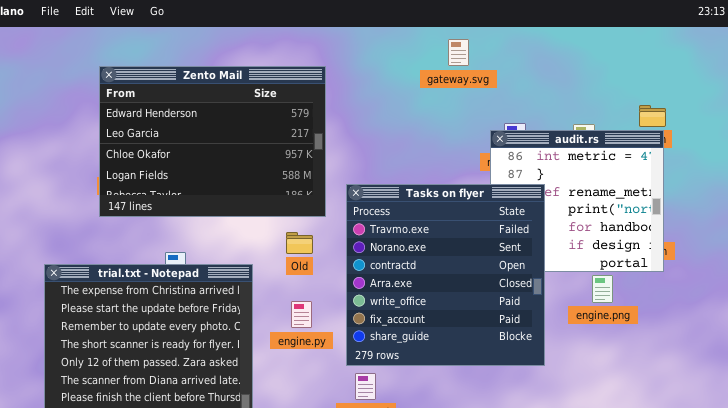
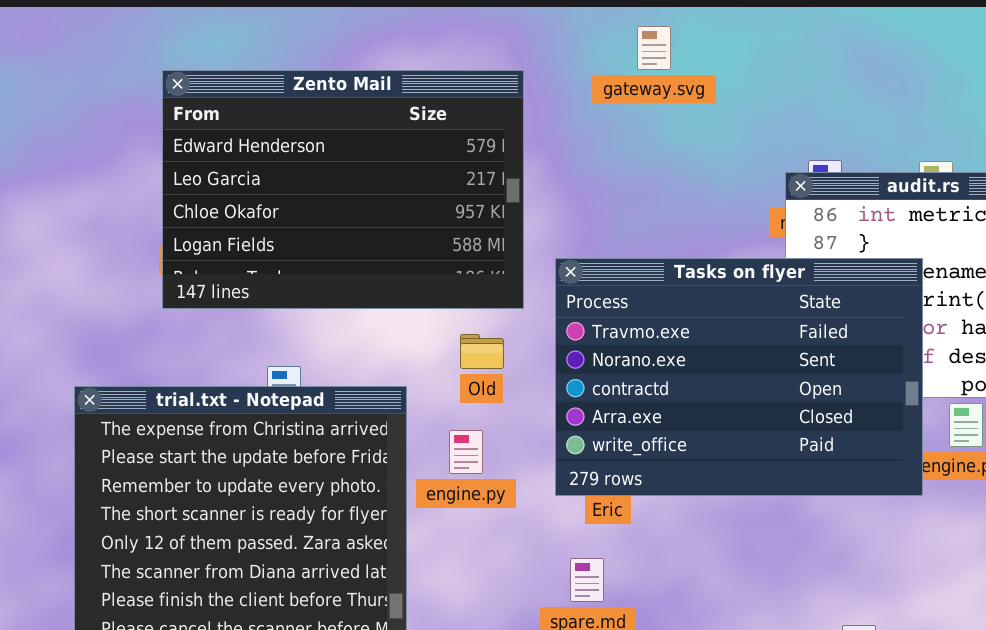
gateway.svg: [448,39,469,66] -> [637,26,671,70], moved
Tasks on flyer: [346,184,545,366] -> [555,258,923,496], resized
engine.py: [291,301,312,328] -> [449,430,483,474], moved

